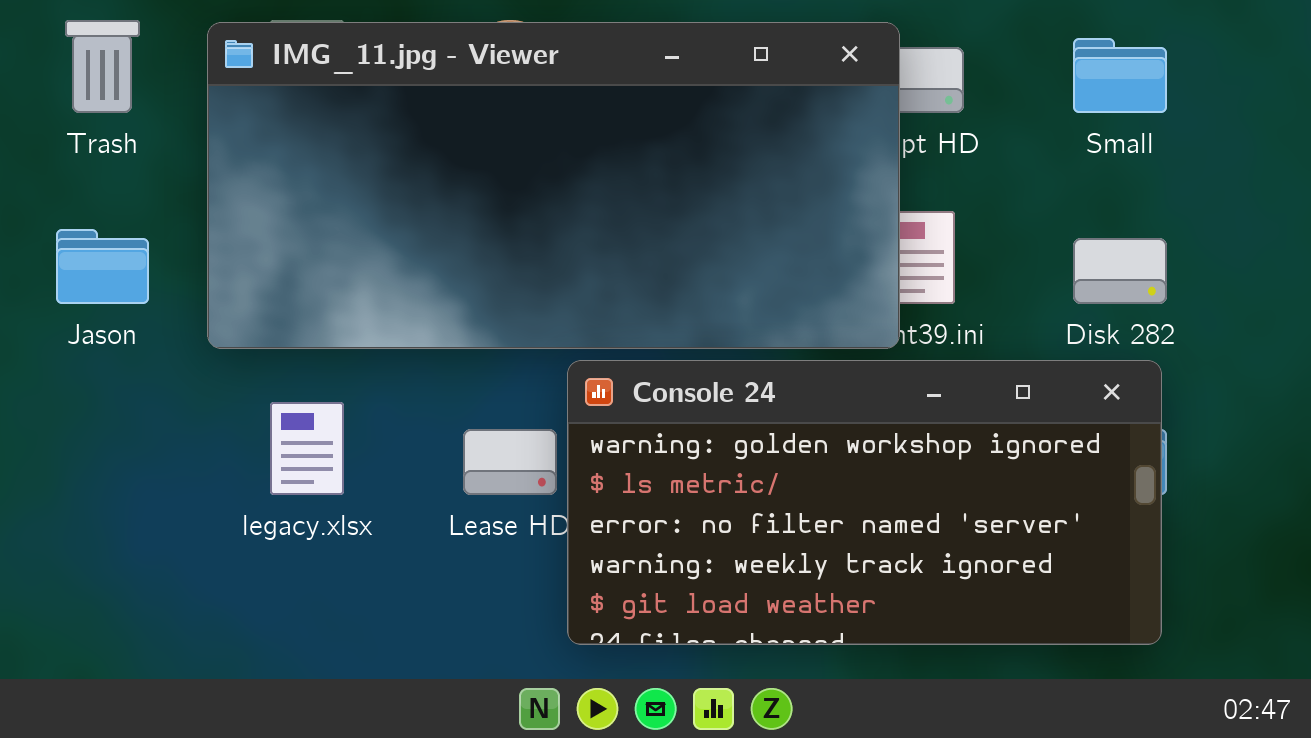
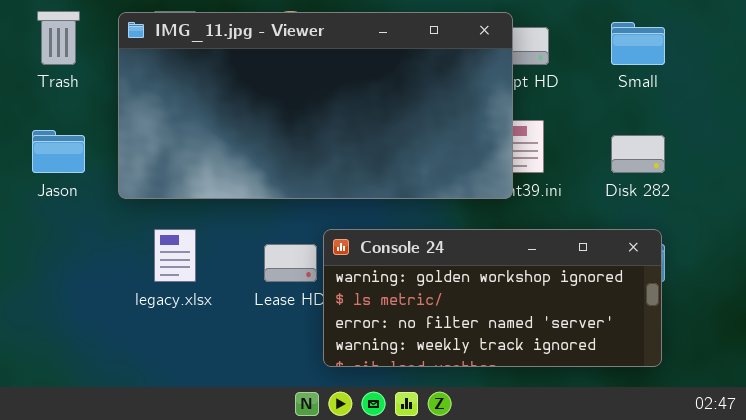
Console 24: [567,360,1162,645] -> [323,229,662,367], resized

